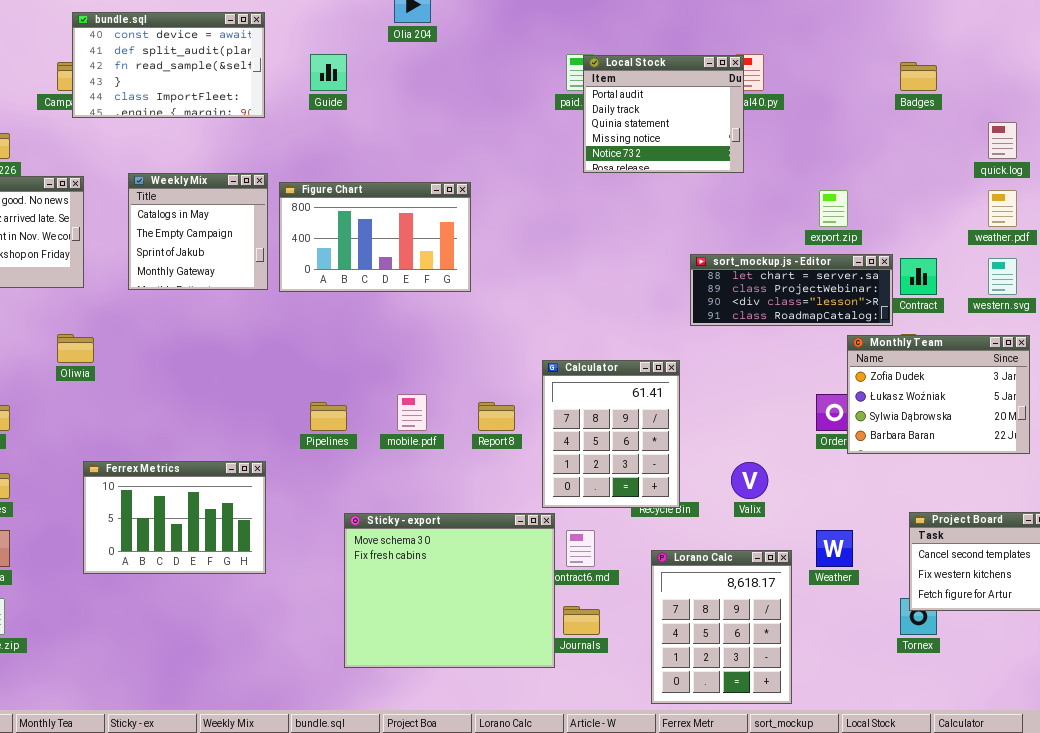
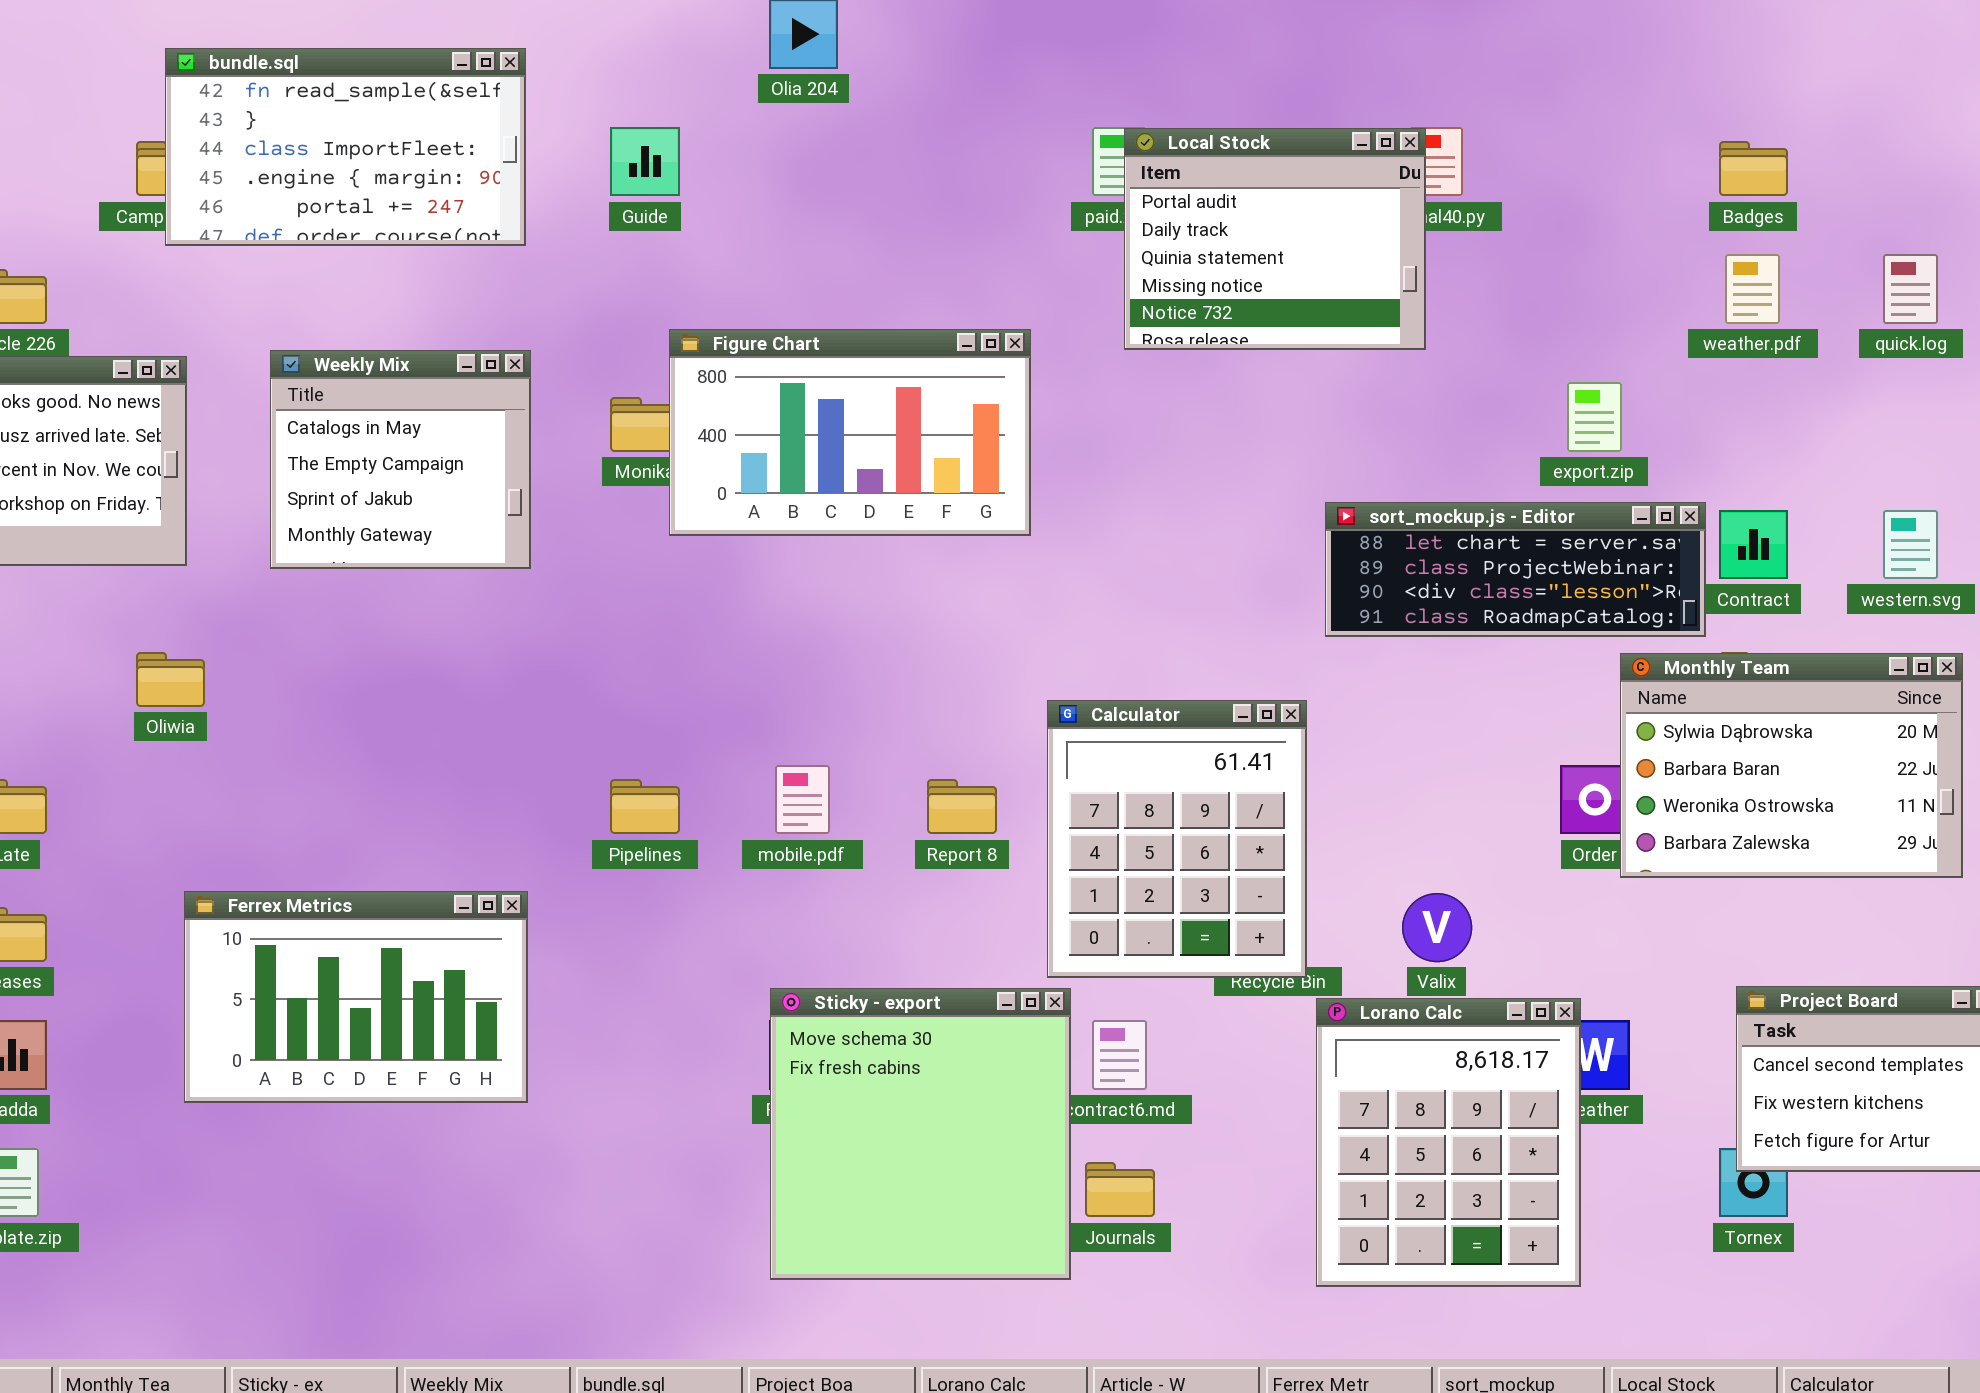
bundle.sql: [72,12,265,118] -> [165,48,526,246], scrolled down 2 rows
Figure Chart: [279,182,471,292] -> [669,329,1031,536], moved
weather.pdf: [988,190,1017,227] -> [1725,254,1780,324], moved
Monthly Team: [847,335,1030,454] -> [1620,653,1963,878], scrolled down 2 rows
Sticky - export: [344,513,555,668] -> [770,988,1071,1280], resized
Lorano Calc: [651,550,792,704] -> [1316,998,1581,1287], moved

